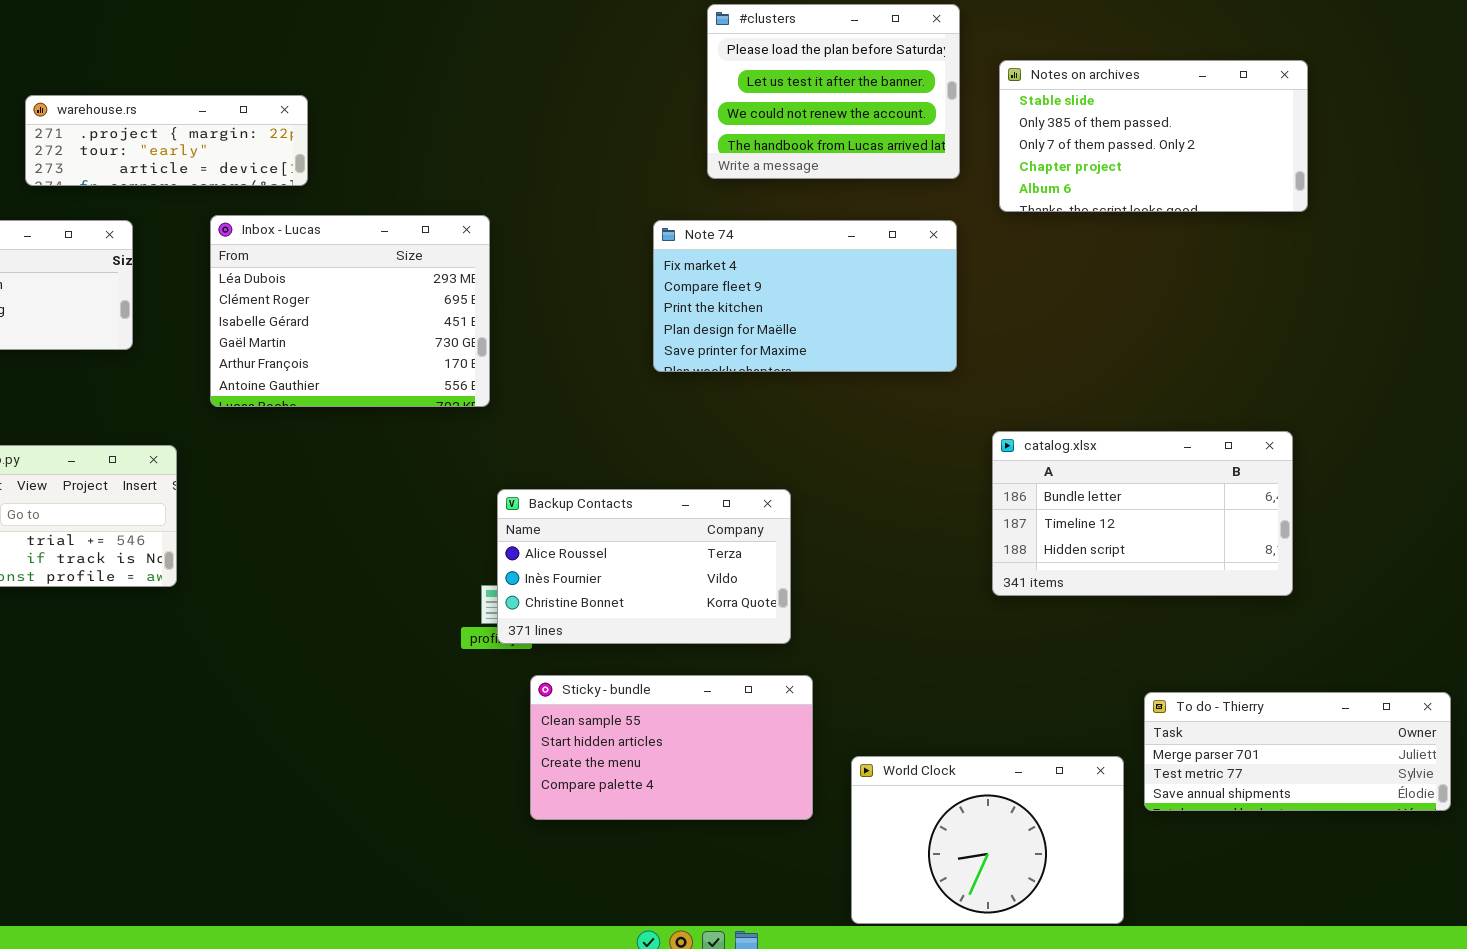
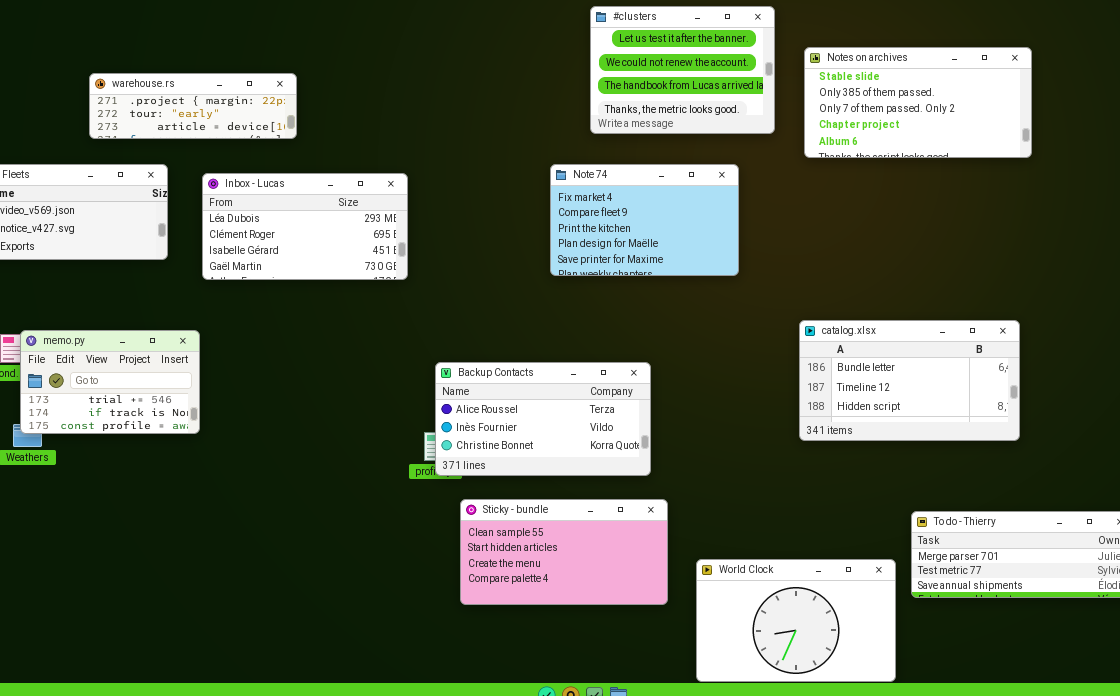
#clusters: [707,4,960,179] -> [590,6,775,134], scrolled down 1 row
Inbox - Lucas: [210,215,490,407] -> [202,173,408,280], moved, resized
Note 74: [653,220,957,372] -> [550,164,739,276], resized

